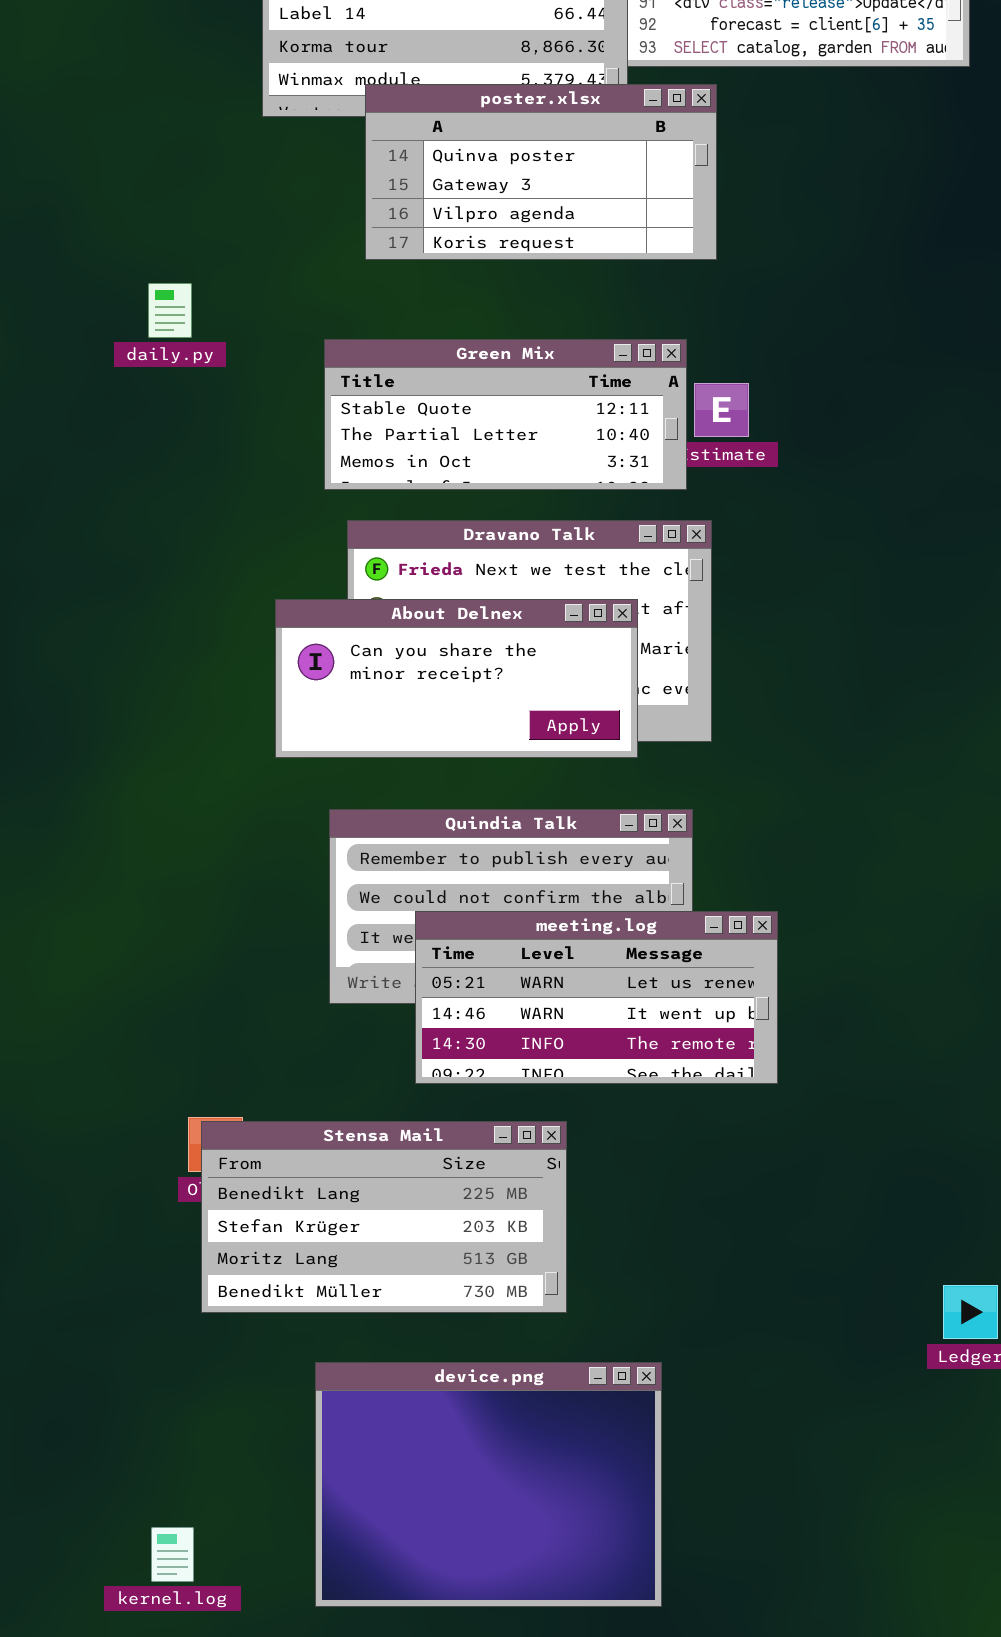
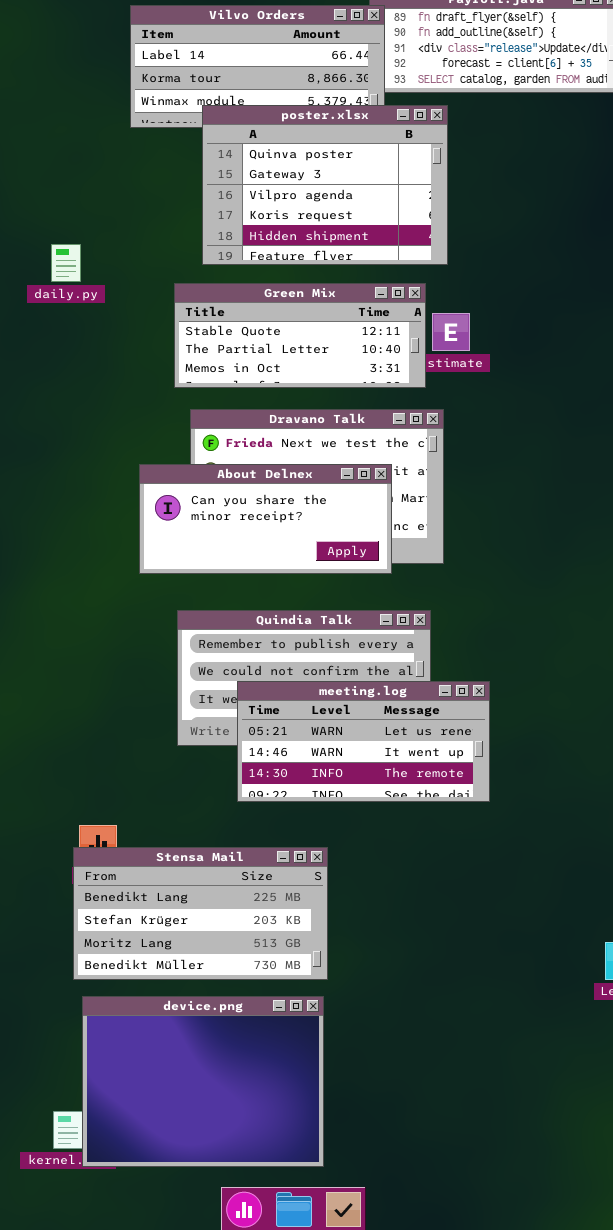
poster.xlsx: [365,84,717,260] -> [202,105,448,265], resized
Stensa Mail: [201,1121,567,1313] -> [73,847,328,980], moved
device.png: [315,1362,662,1607] -> [82,996,324,1167], moved

